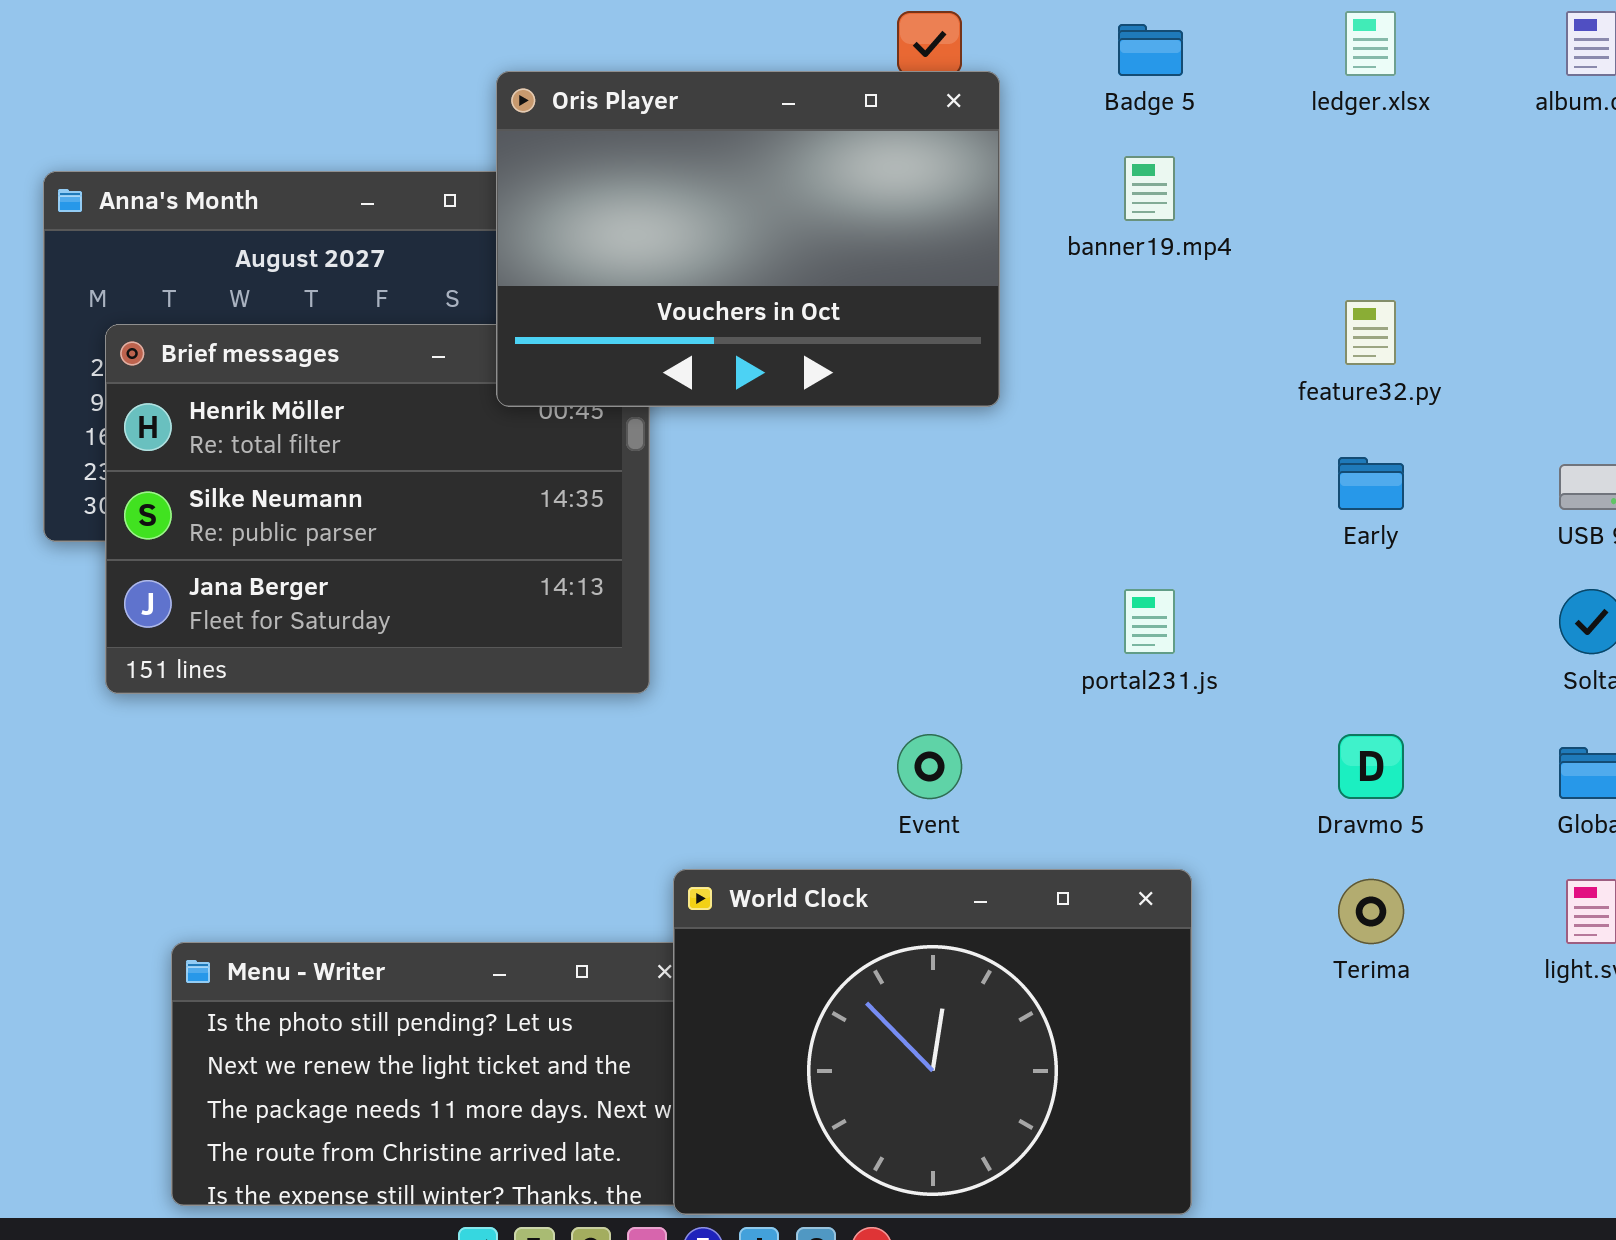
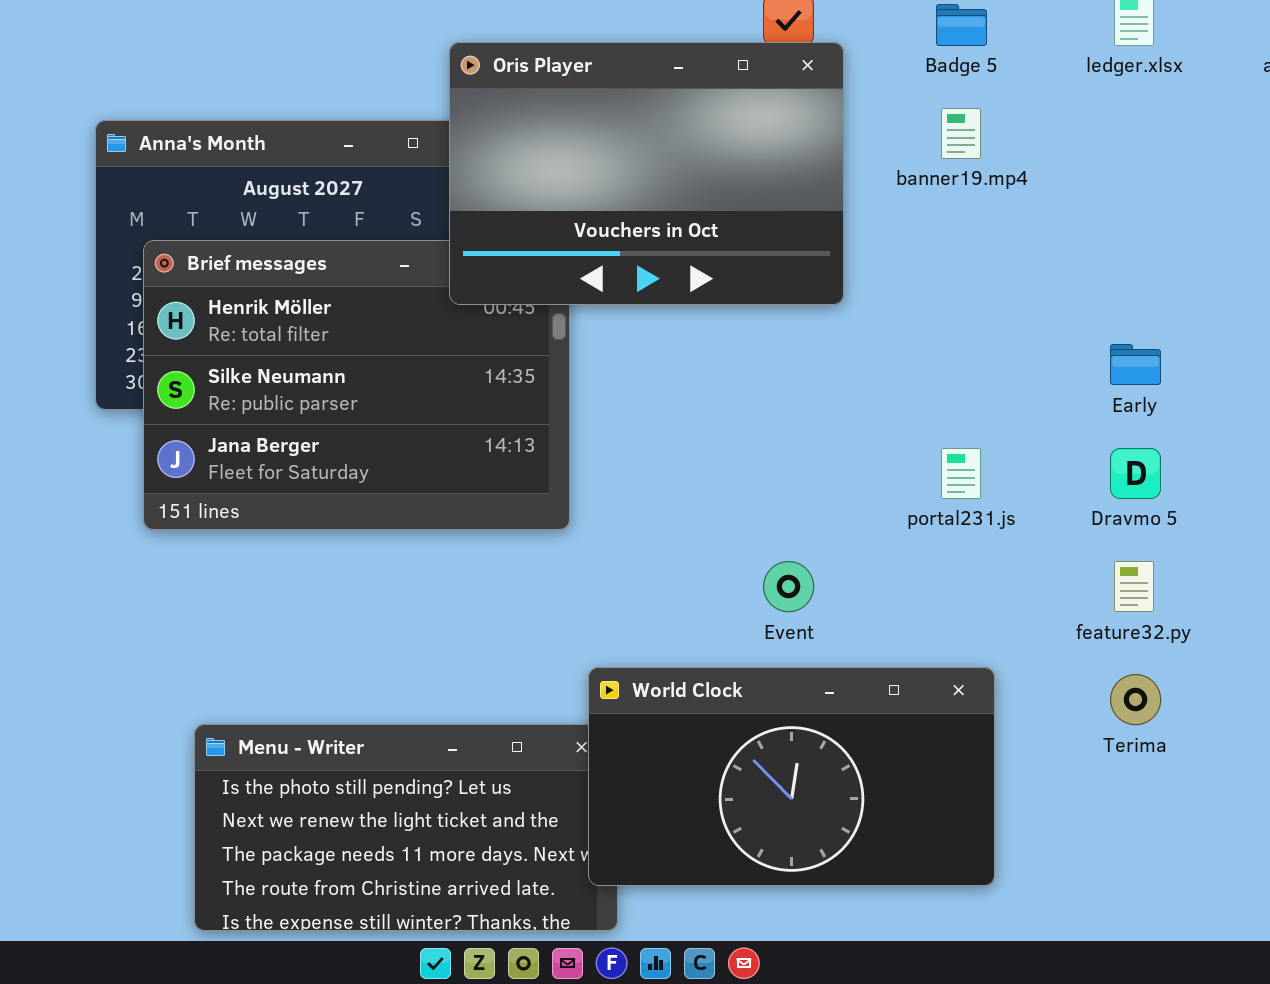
feature32.py: [1345,300,1396,365] -> [1114,561,1154,612], moved
Dravmo 5: [1338,734,1404,799] -> [1110,448,1161,499], moved
World Clock: [673,869,1192,1215] -> [588,667,995,886], resized

